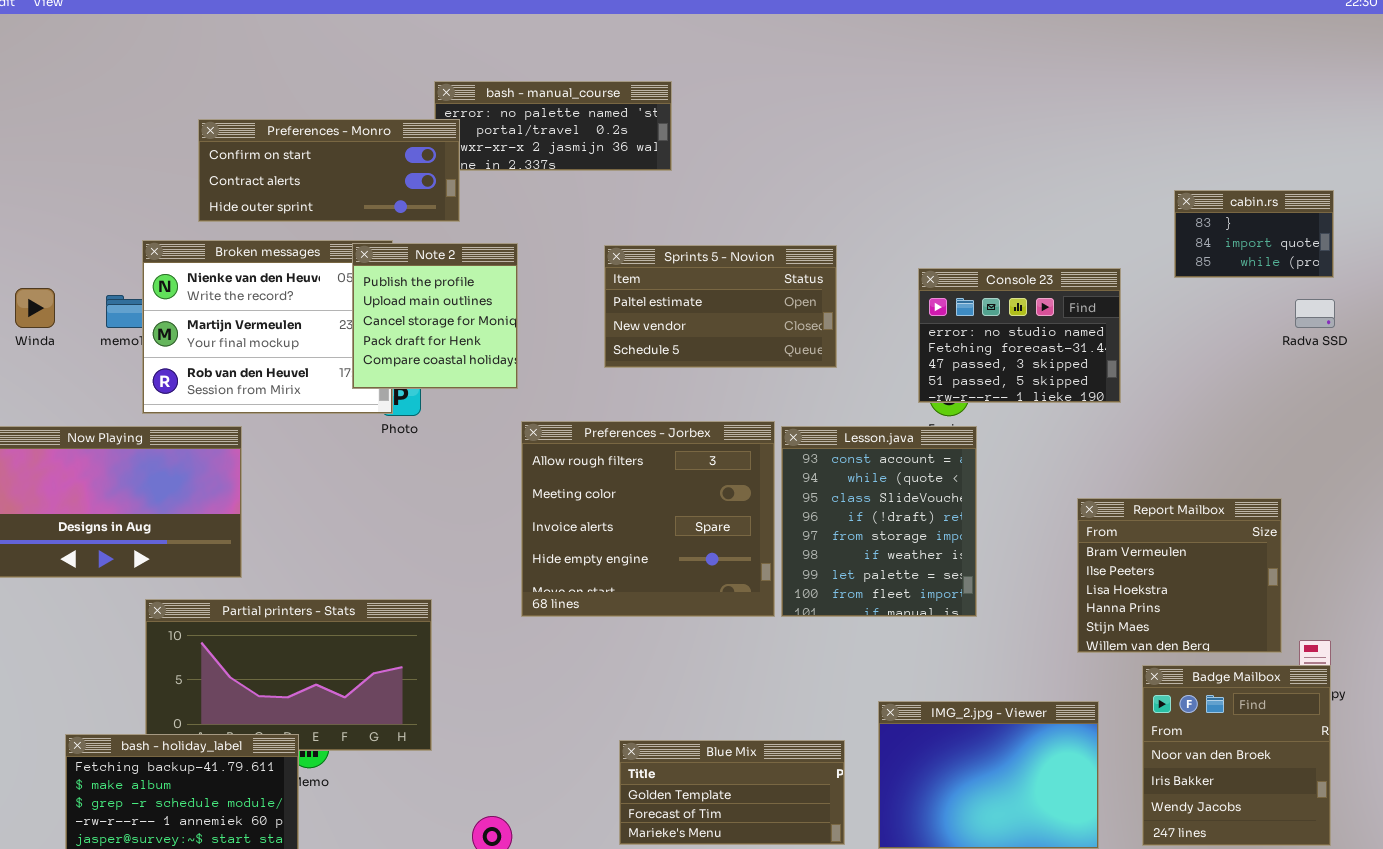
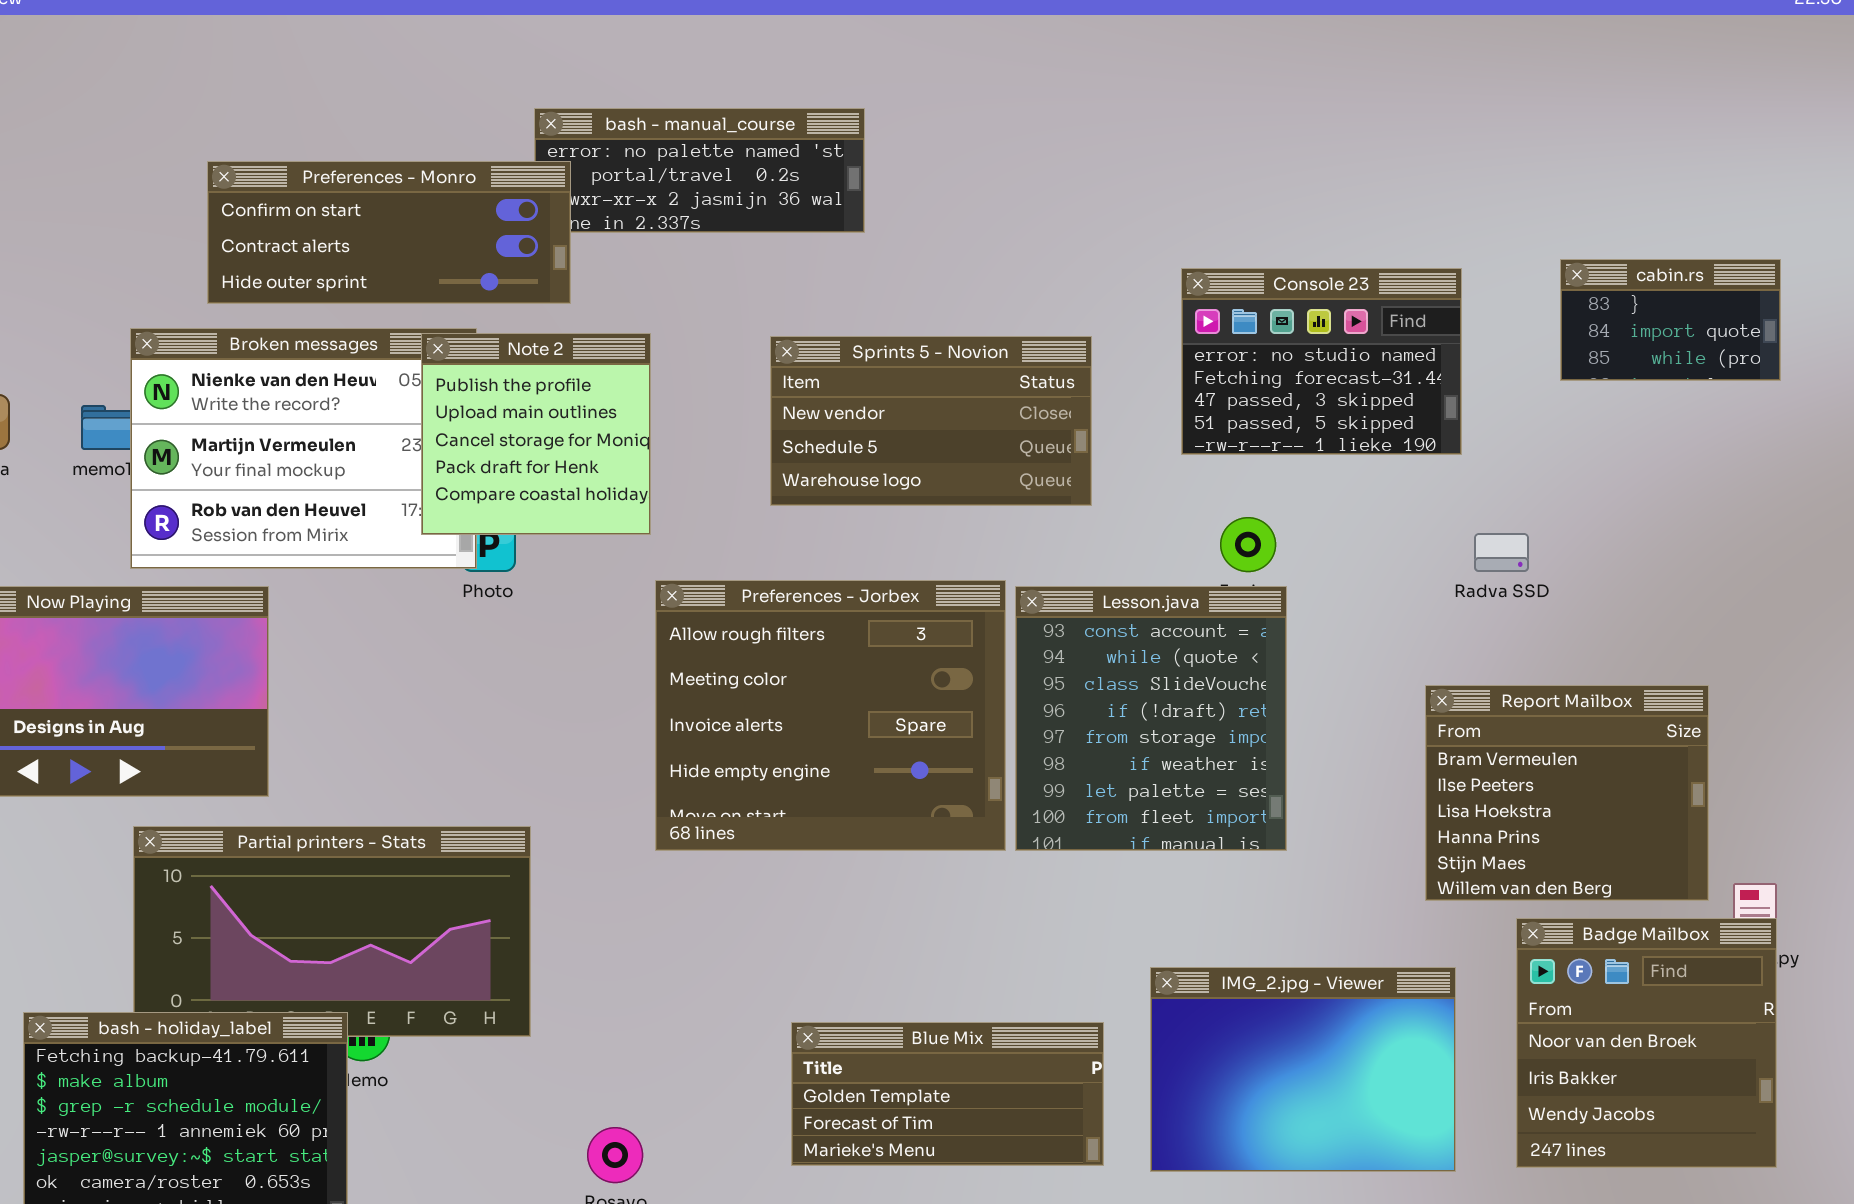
Sprints 5 - Novion: [604,245,837,368] -> [770,336,1092,506], scrolled down 1 row
Console 23: [918,268,1121,403] -> [1181,268,1462,455], moved
Radva SSD: [1295,299,1335,328] -> [1474,533,1529,572], moved

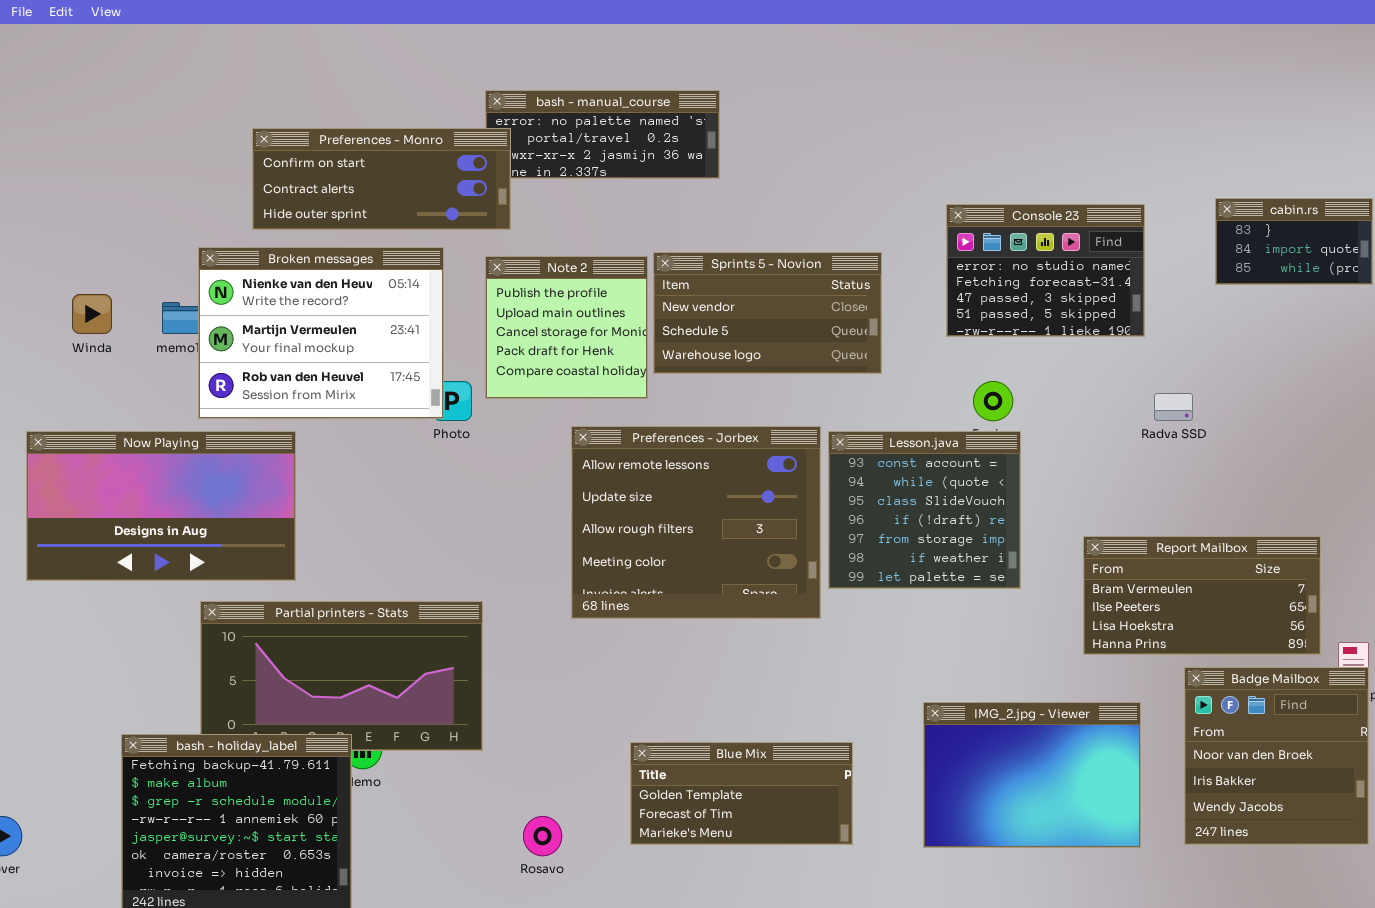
Note 2: [421,333,651,535] -> [485,256,648,399], moved
Preferences - Jorbex: [655,580,1006,851] -> [571,426,821,619], scrolled up 2 rows
Lesson.java: [1015,586,1287,851] -> [828,431,1021,589], resized
Report Mailbox: [1425,685,1709,901] -> [1083,536,1321,655], resized
Blue Mix: [791,1022,1104,1166] -> [630,742,853,845], moved

